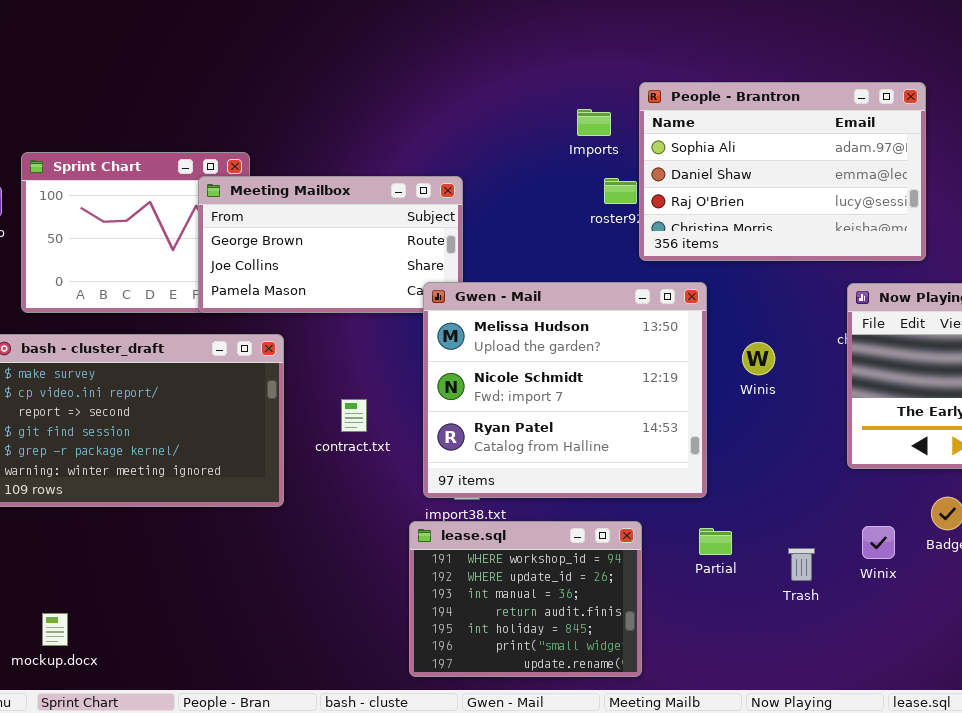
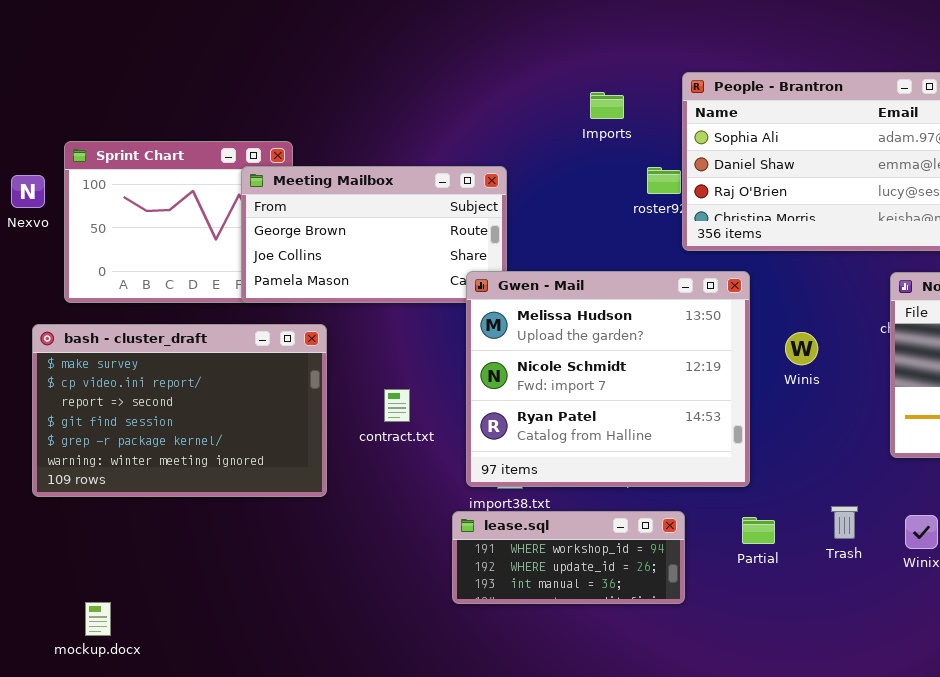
Imports: [577,109,611,136] -> [590,92,624,119], moved
lease.sql: [409,521,642,677] -> [452,511,685,604], resized
Trash: [788,548,815,581] -> [831,506,858,539], moved

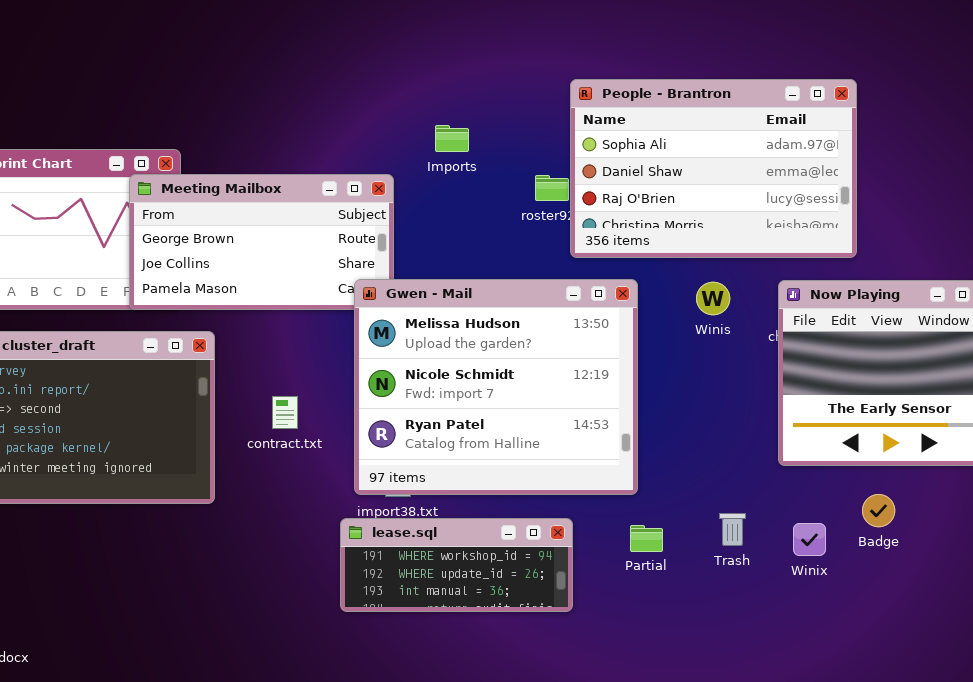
Imports: [590,92,624,119] -> [435,125,469,152], moved
Winis: [785,332,818,365] -> [696,282,730,315], moved

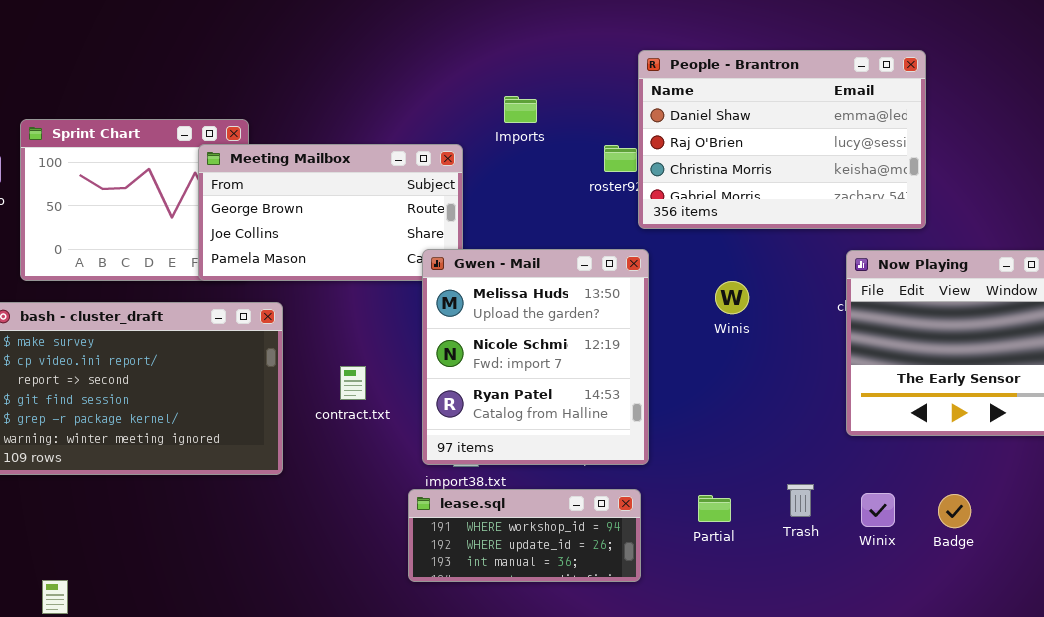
People - Brantron: [570,79,857,258] -> [638,50,926,229], scrolled down 1 row
Gwen - Mail: [354,279,638,495] -> [422,249,649,465], resized
Winis: [696,282,730,315] -> [715,281,749,314], moved
Badge: [862,494,895,527] -> [938,494,971,528], moved

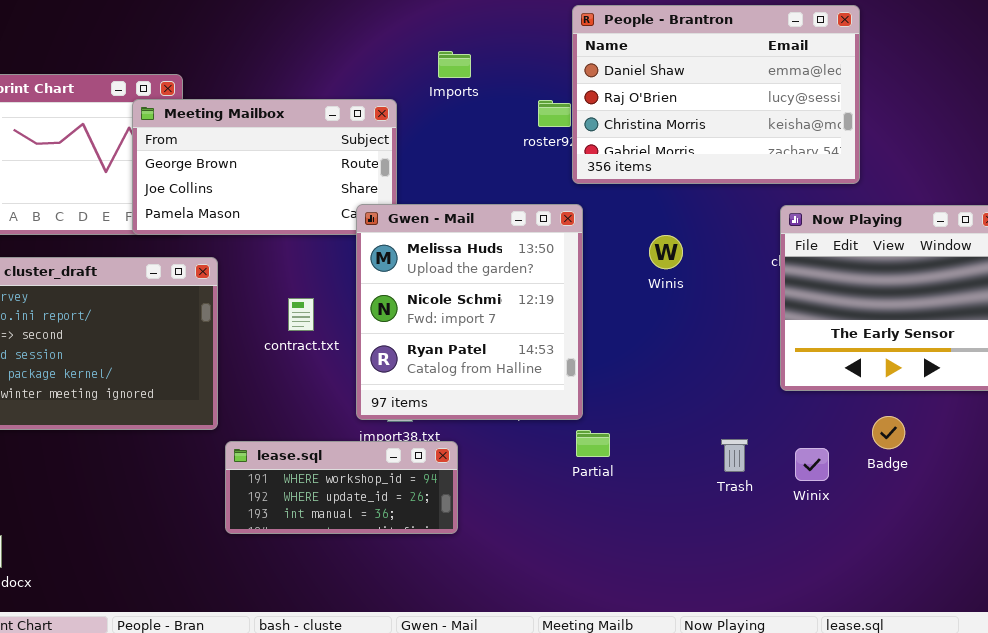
contract.txt: [340,366,366,400] -> [288,298,314,331], moved
lease.sql: [408,489,641,582] -> [225,441,458,534], moved
Badge: [938,494,971,528] -> [872,416,905,449], moved
Partial: [698,495,731,522] -> [576,430,610,457], moved

